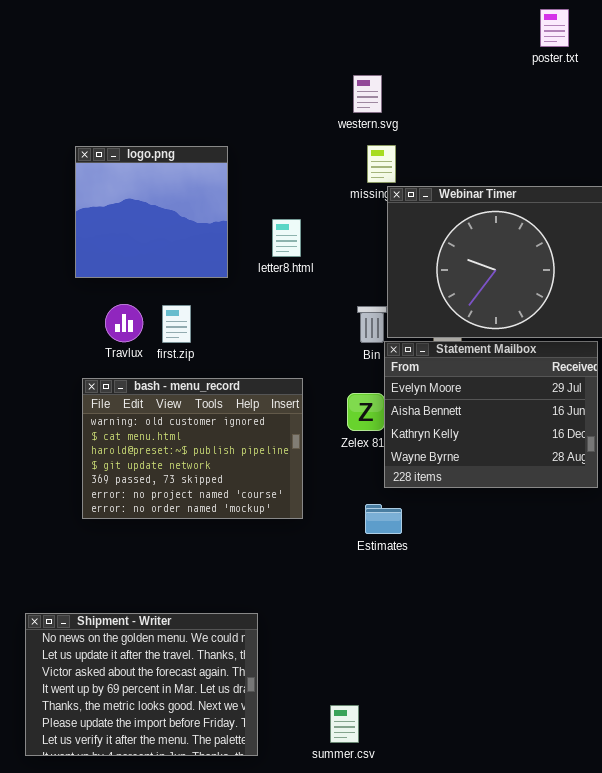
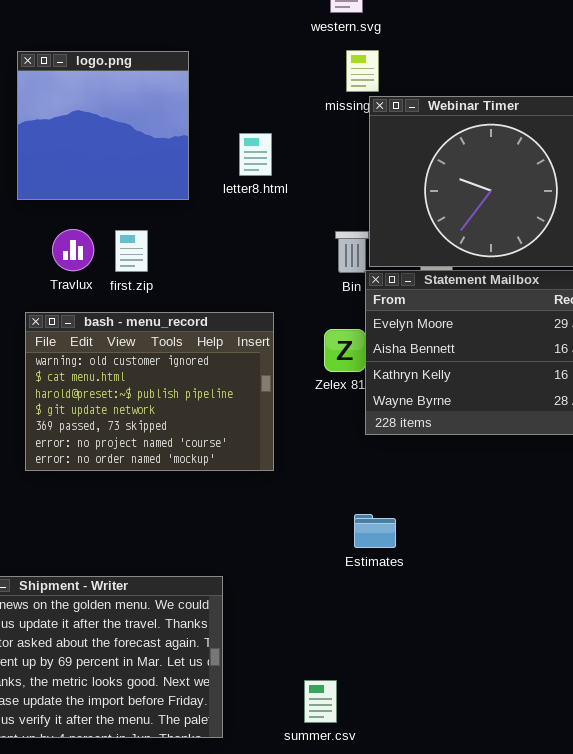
Estimates: [365,504,402,534] -> [354,514,396,548], moved

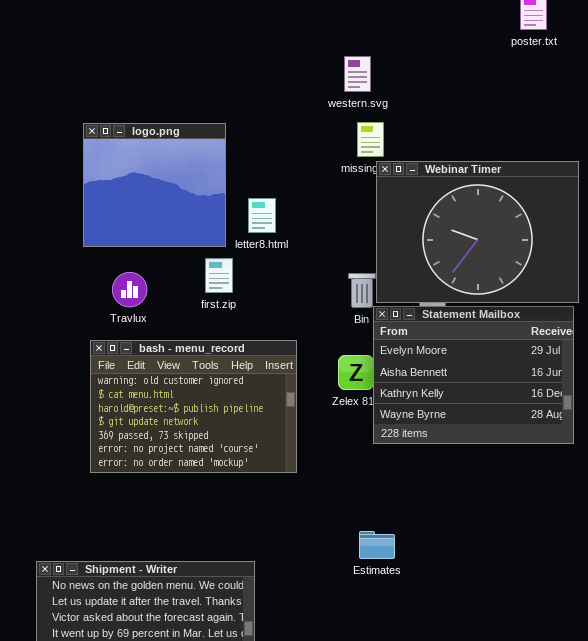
letter8.html: [239,133,272,176] -> [248,198,276,233], moved
first.zip: [115,230,148,272] -> [205,258,233,293], moved
Estimates: [354,514,396,548] -> [359,531,395,559], moved

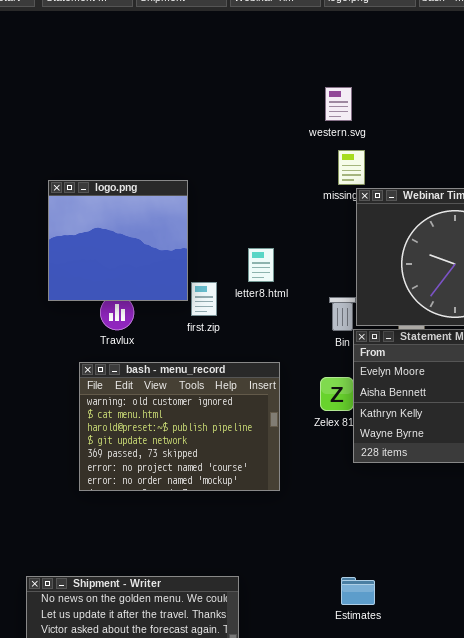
logo.png: [83,123,226,247] -> [48,180,188,301], moved
letter8.html: [248,198,276,233] -> [248,248,274,282], moved
Estimates: [359,531,395,559] -> [341,577,375,605], moved

